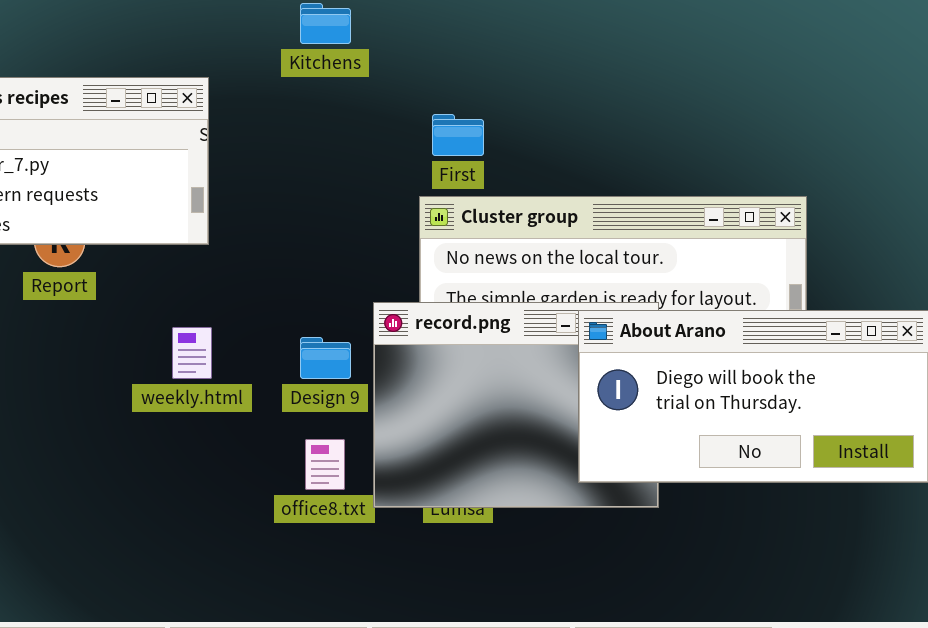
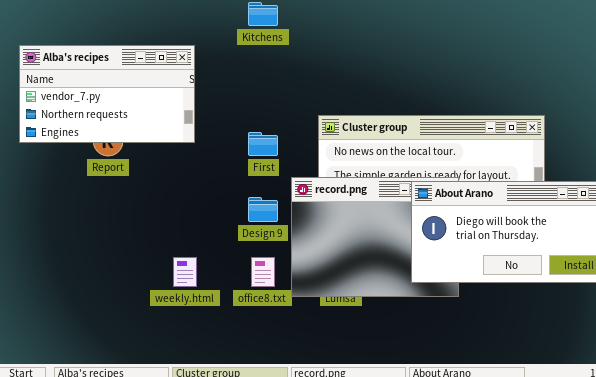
First: [432,114,484,156] -> [248,132,278,156], moved
weekly.html: [172,327,212,379] -> [173,257,197,287], moved

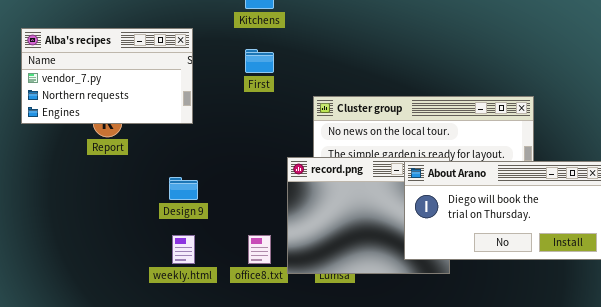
First: [248,132,278,156] -> [245,49,274,73], moved
Design 9: [248,197,278,222] -> [169,177,198,200], moved

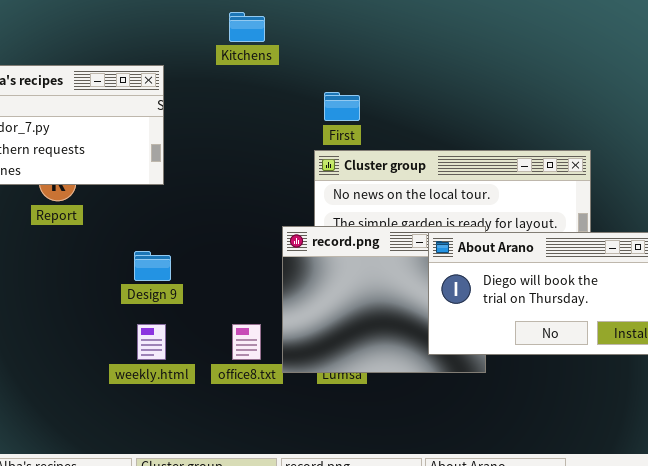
First: [245,49,274,73] -> [324,92,360,121], moved

